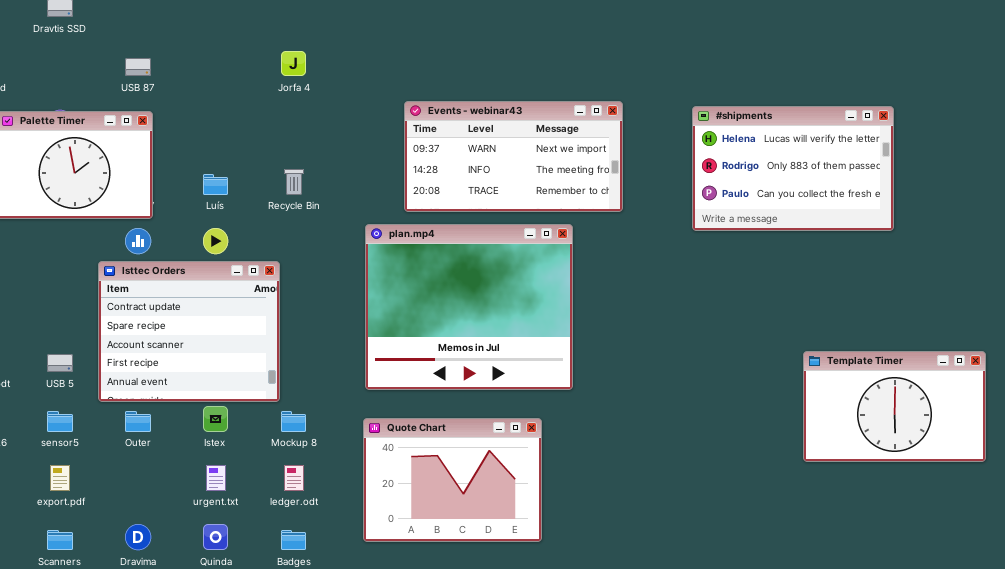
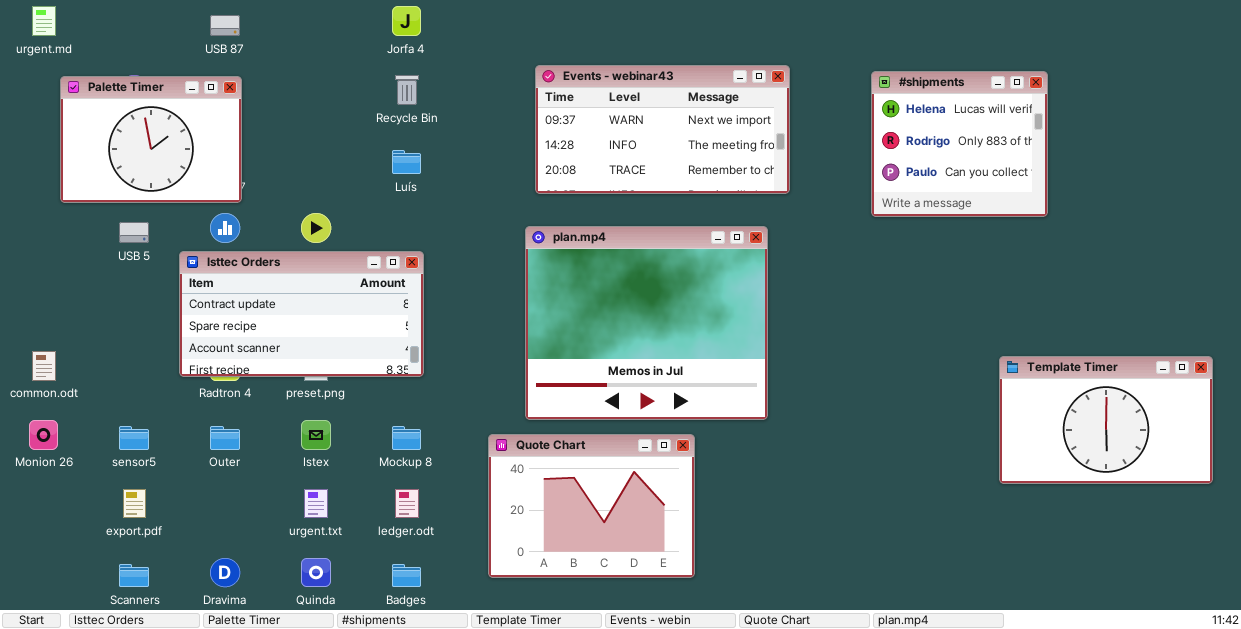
#shipments: [692,106,894,231] -> [871,71,1048,217], resized
Recycle Bin: [284,169,304,195] -> [395,75,419,105], moved
Luís: [203,174,228,195] -> [392,150,421,174], moved
plan.mp4: [365,224,573,390] -> [525,226,768,420], moved
Isttec Orders: [98,261,280,402] -> [179,251,424,377], resized
USB 5: [47,354,73,372] -> [119,222,149,243], moved

